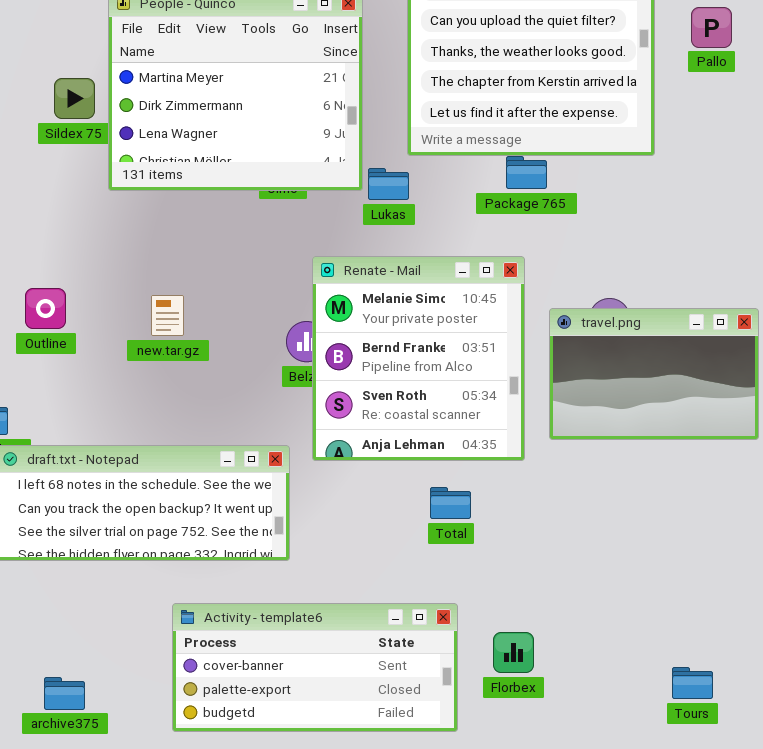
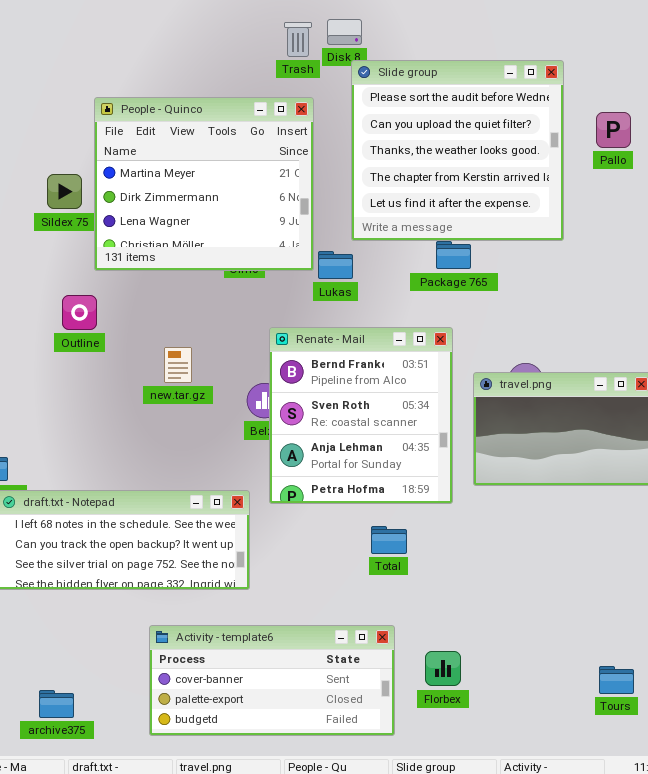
Renate - Mail: [312,256,525,461] -> [269,327,453,504], scrolled down 1 row
Outline: [25,288,66,329] -> [62,295,97,330], moved
new.tar.gz: [151,295,184,336] -> [164,347,192,383], moved
Tours: [672,667,713,699] -> [599,666,634,694], moved

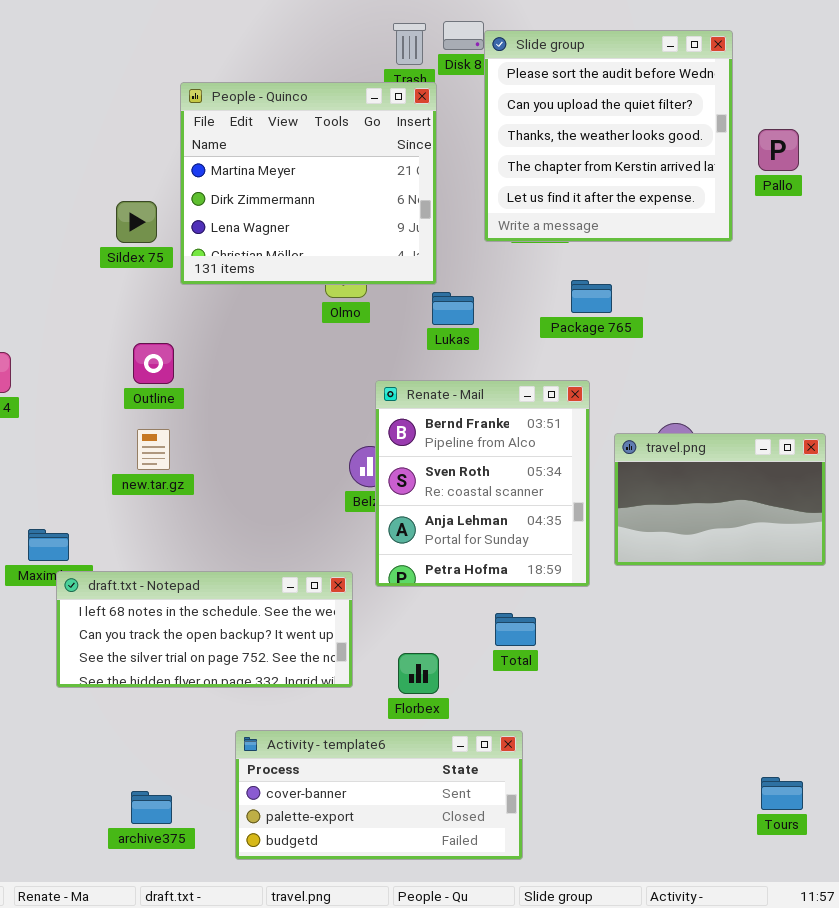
Slide group: [351,60,564,241] -> [484,30,733,242], moved
People - Quinco: [94,97,314,271] -> [180,82,437,285], moved
new.tar.gz: [164,347,192,383] -> [137,429,170,470], moved
Florbex: [425,651,461,686] -> [398,653,439,694], moved
archive375: [39,690,74,718] -> [131,791,172,824], moved

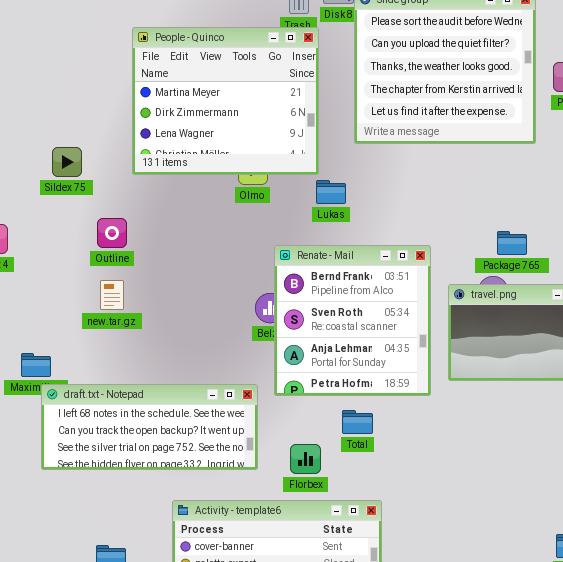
Sildex 75: [116,201,157,243] -> [52,147,82,177], moved
Package 765: [571,280,612,313] -> [497,231,527,255], moved
Total: [495,613,536,646] -> [342,410,373,434], moved

